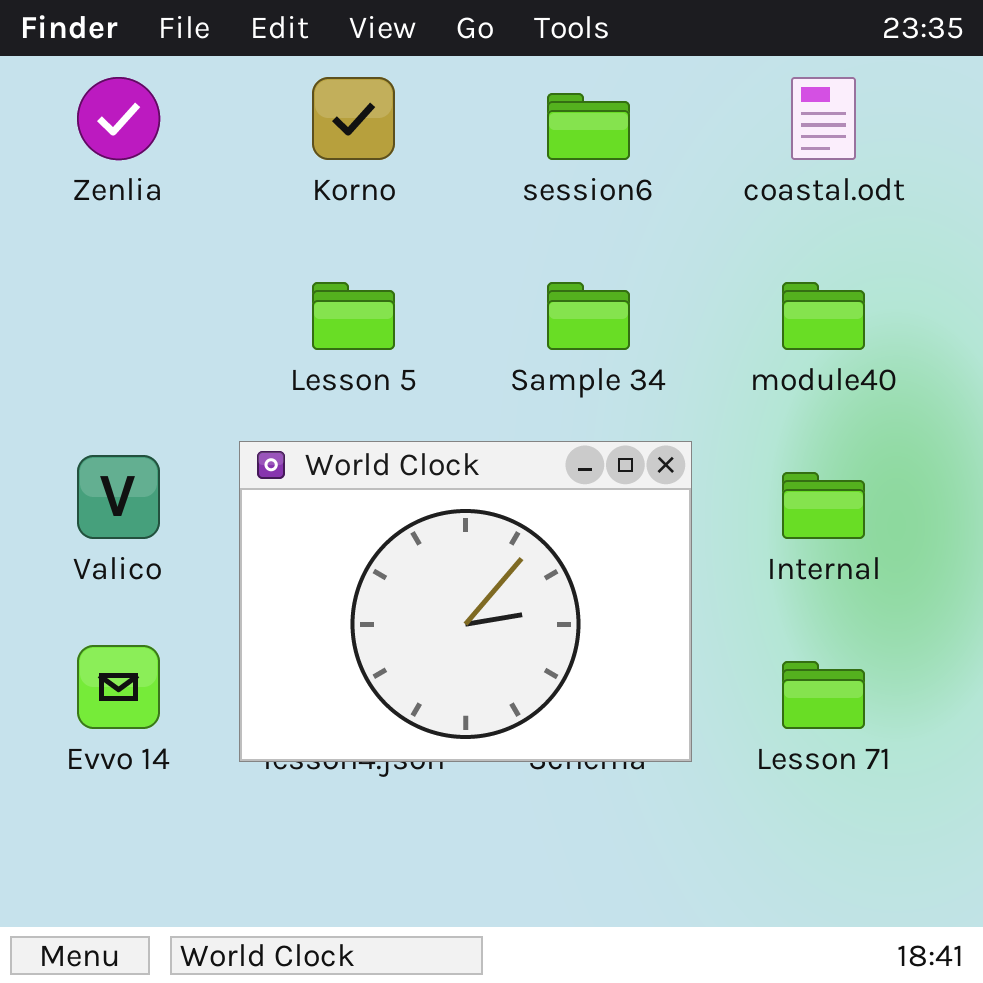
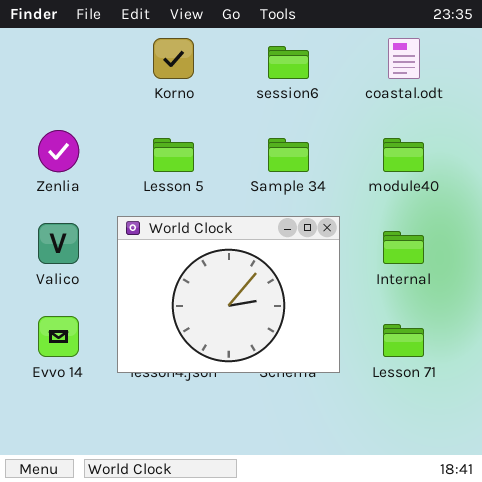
Zenlia: [77,77,160,160] -> [38,130,79,172], moved

